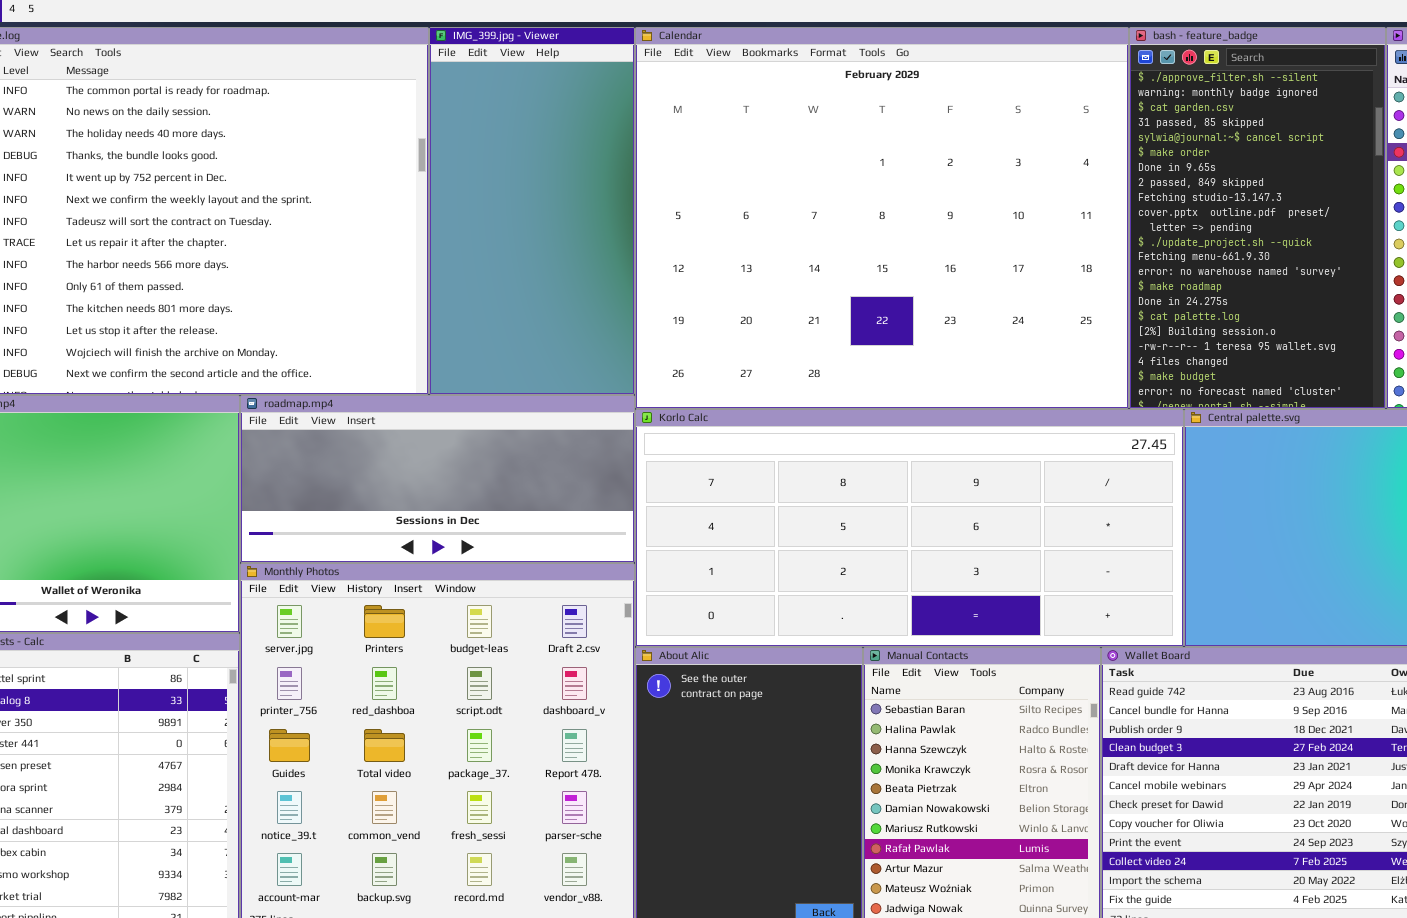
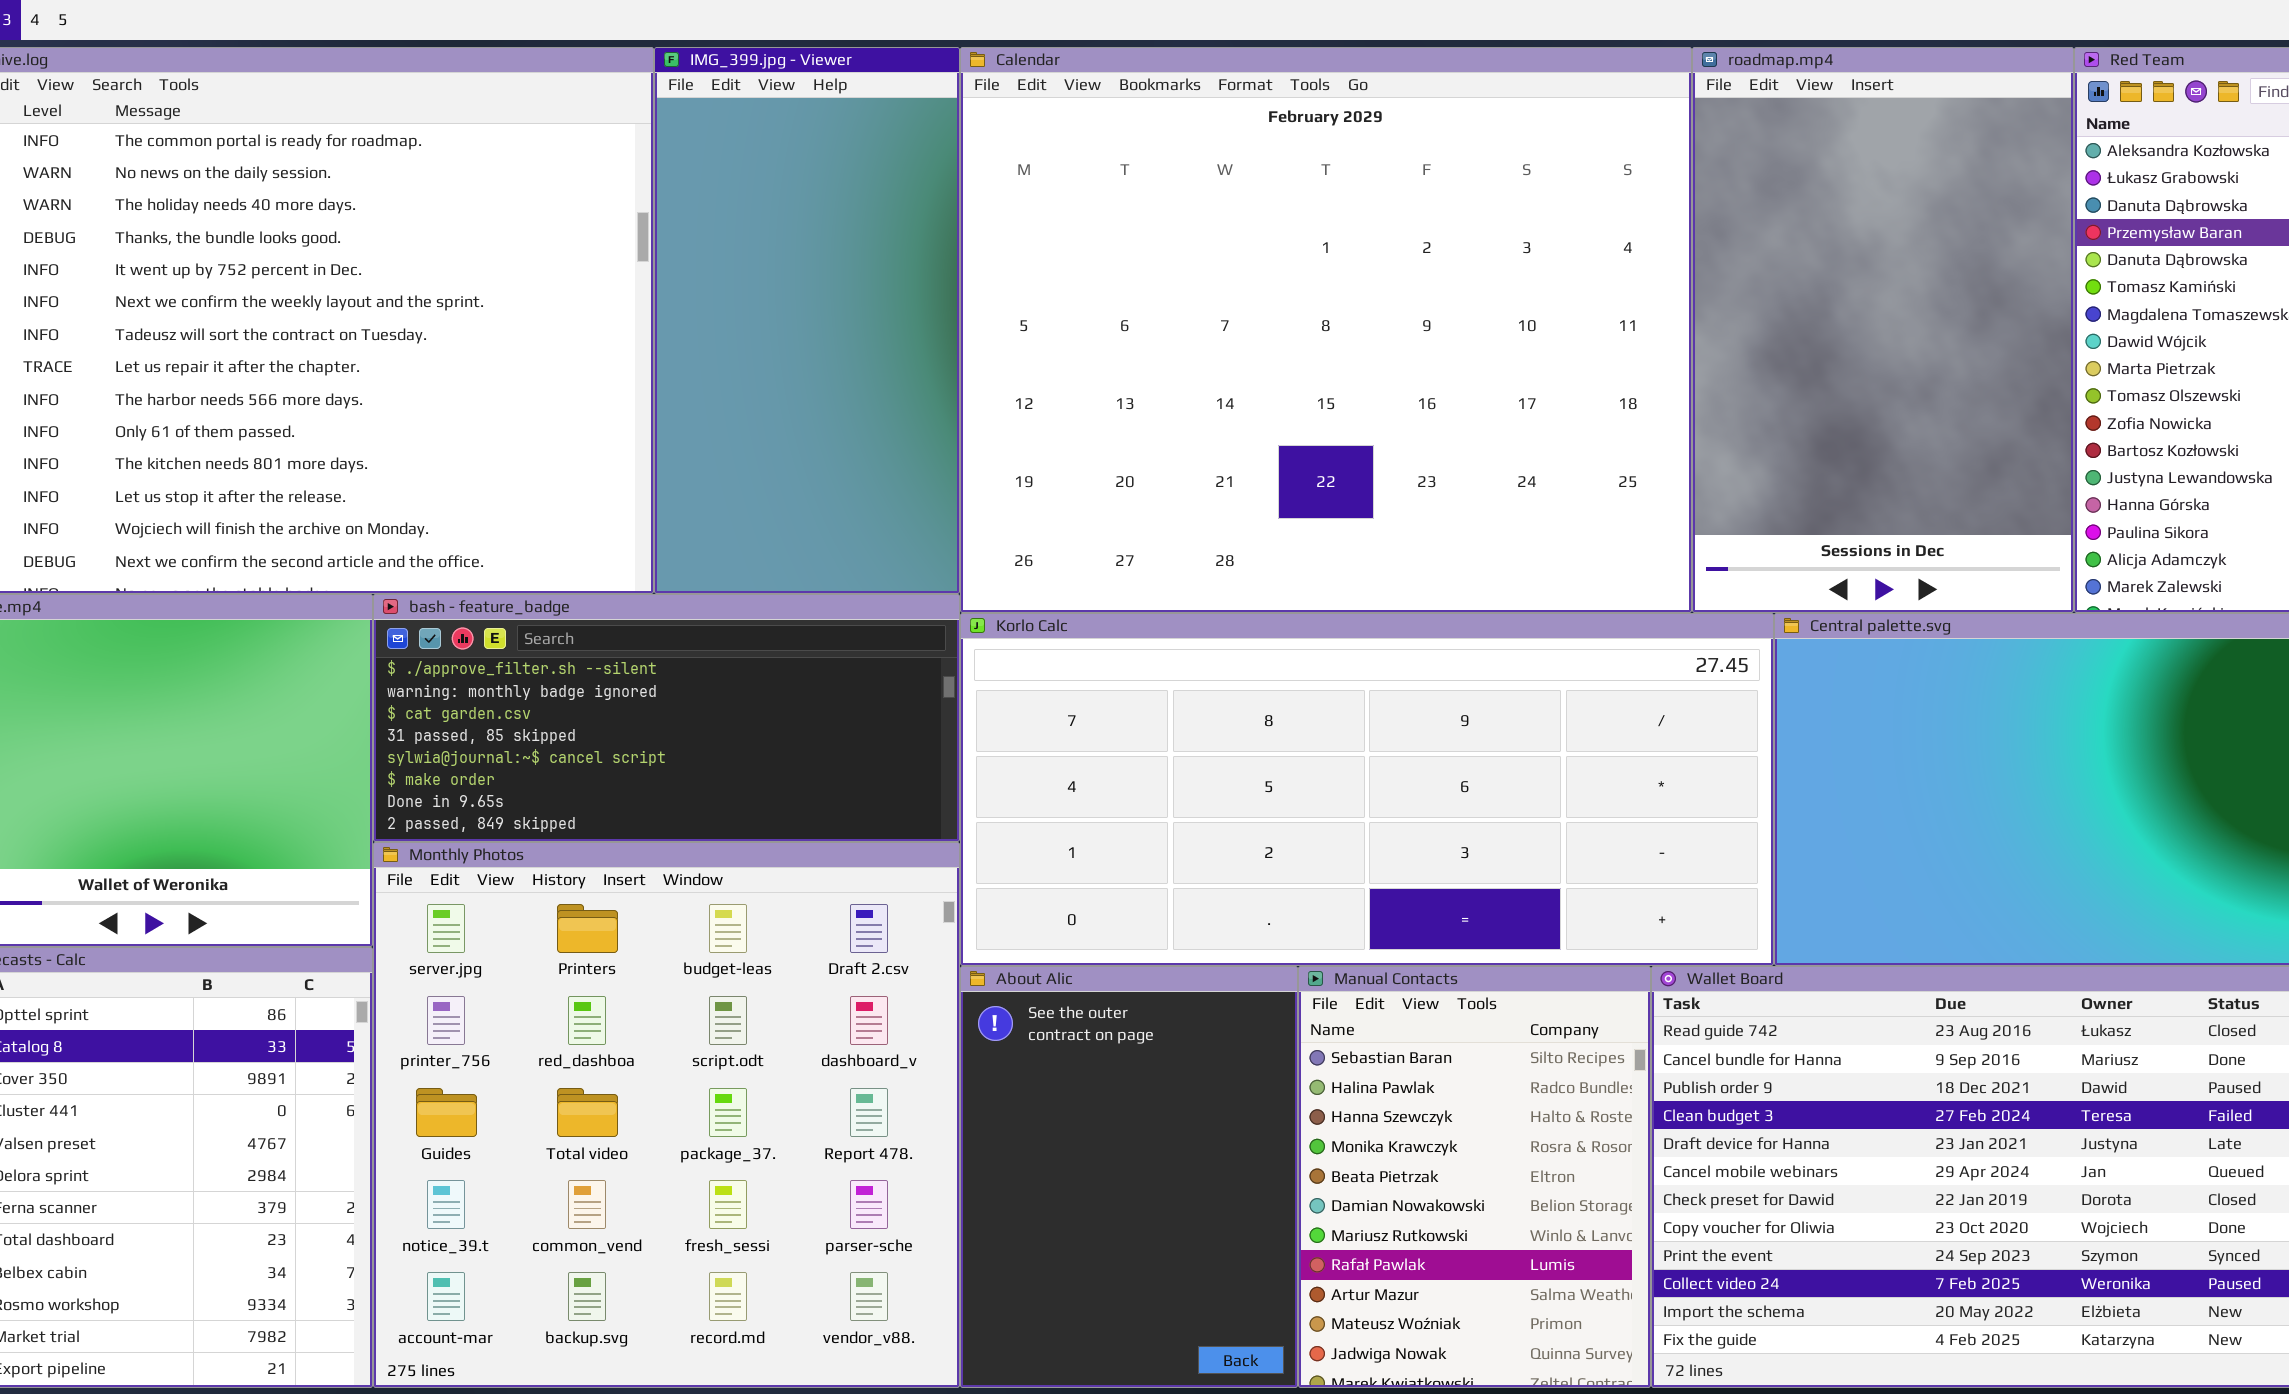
bash - feature_badge: [1129,27,1386,409] -> [373,594,960,842], moved, resized
roadmap.mp4: [240,395,635,563] -> [1692,47,2074,613], moved, resized

